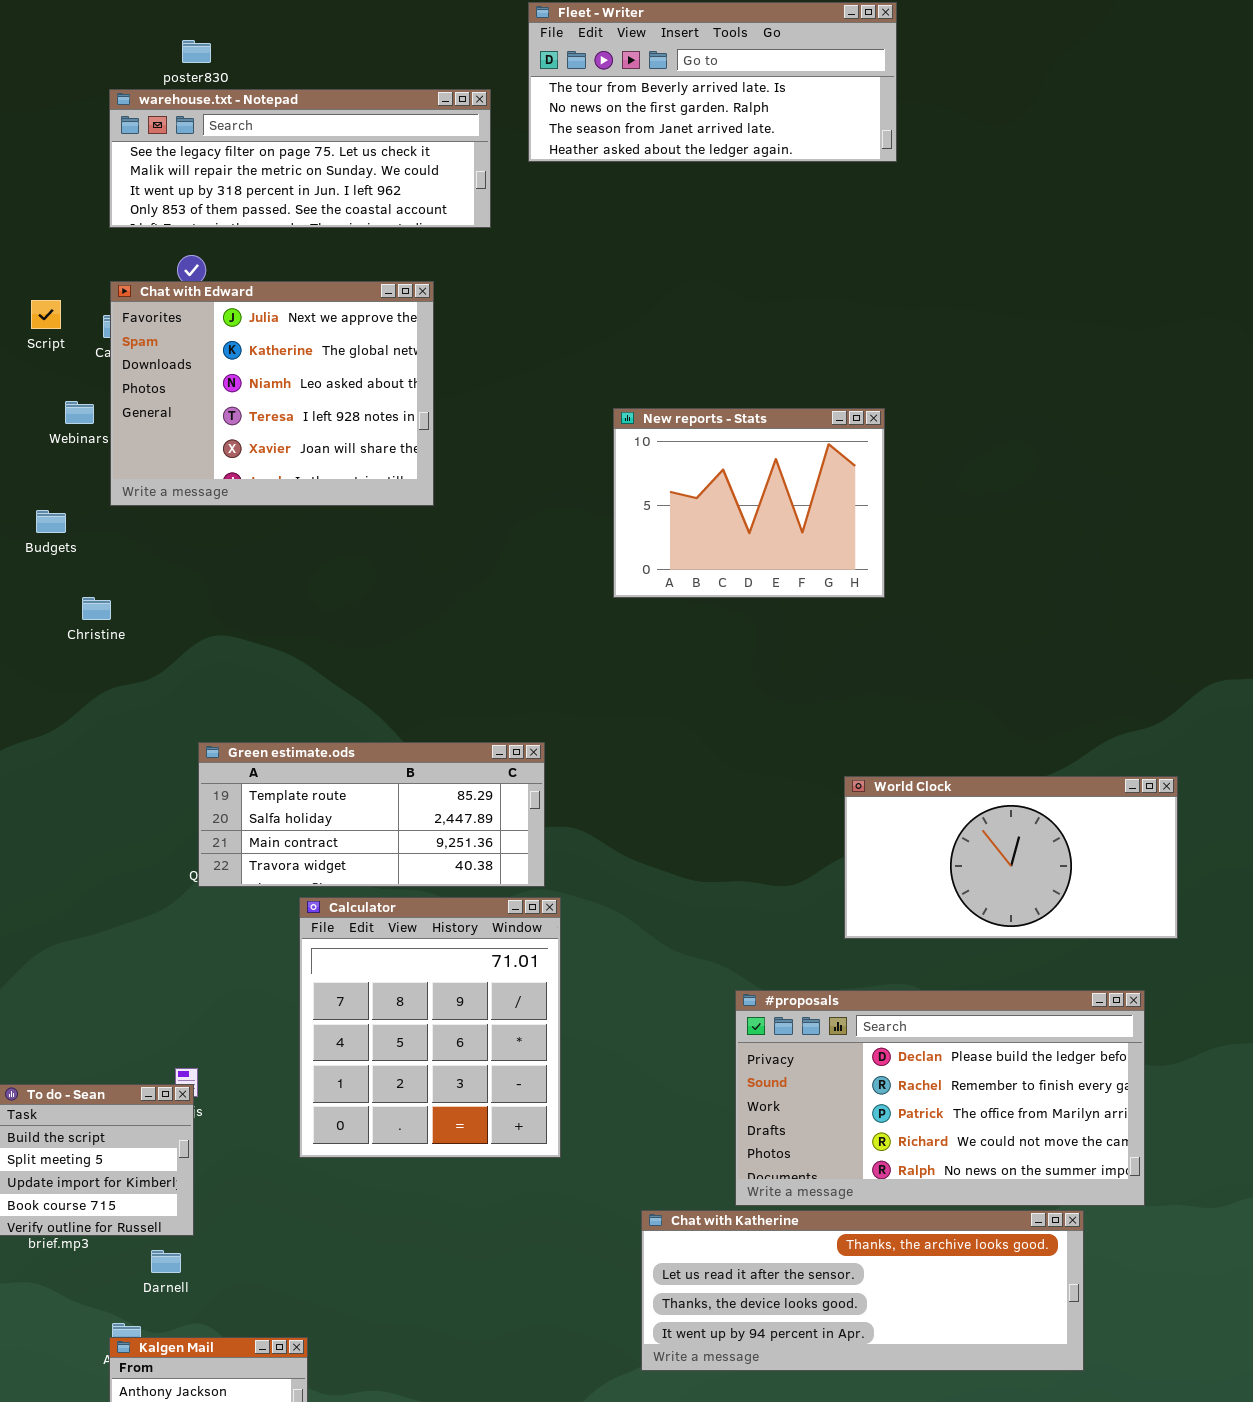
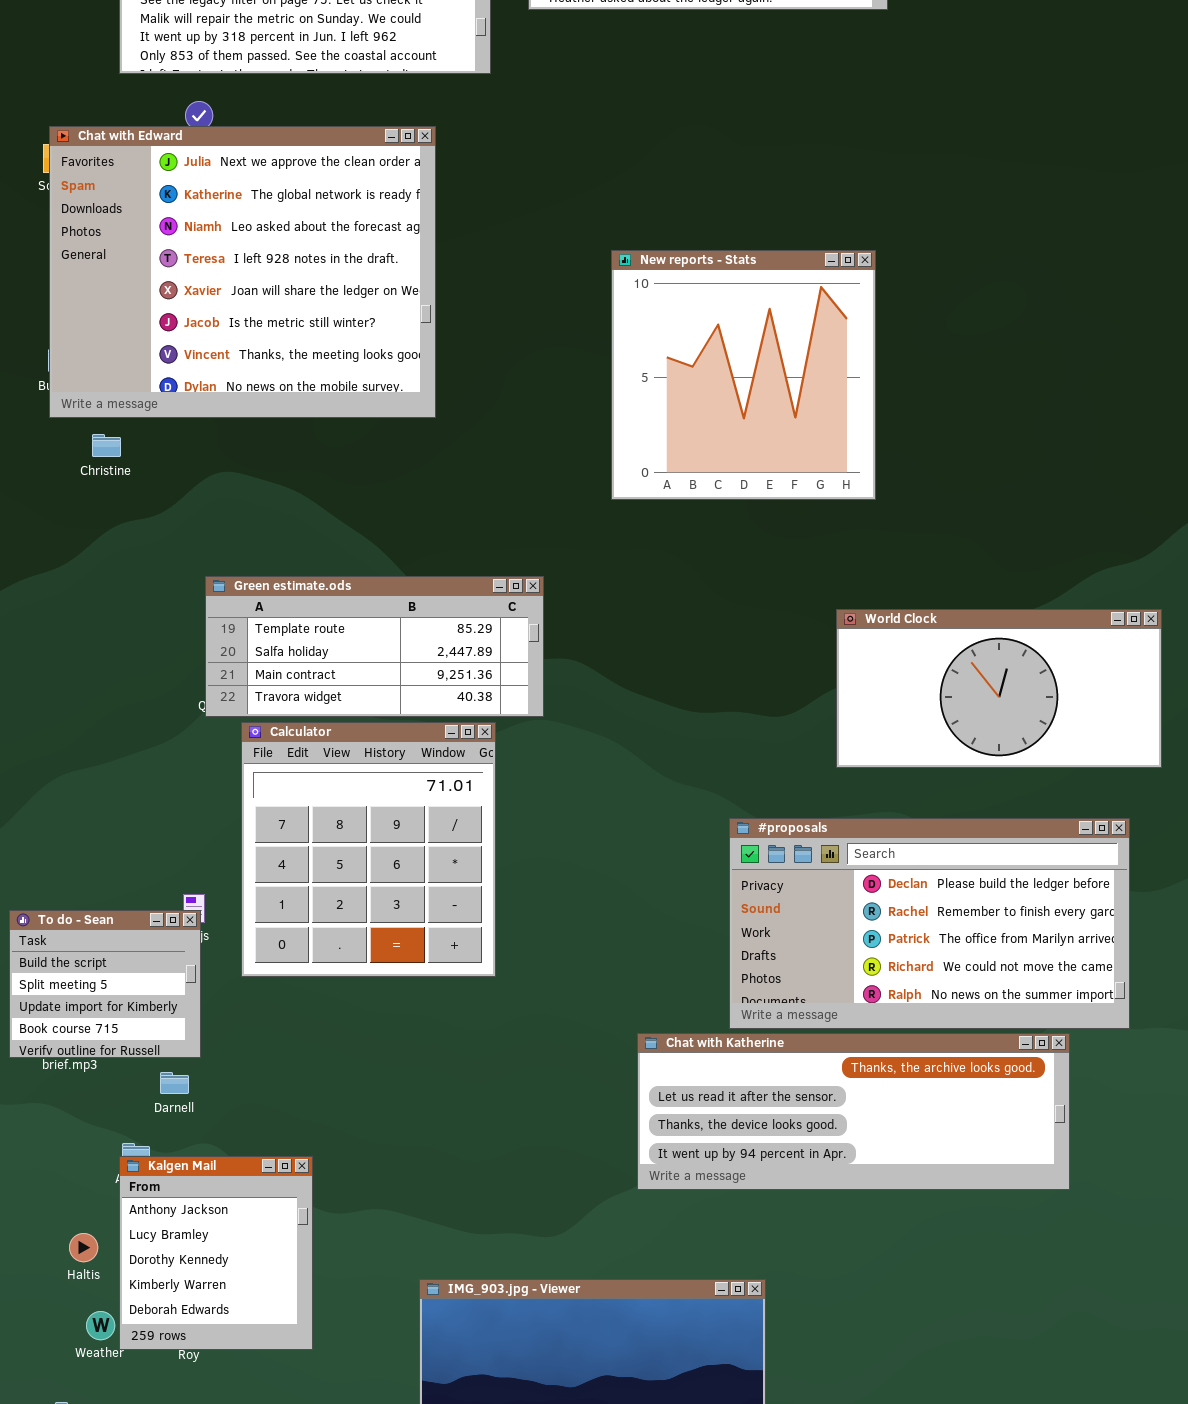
Chat with Edward: [110,281,434,506] -> [49,126,436,418], resized
New reports - Stats: [613,408,885,598] -> [611,250,876,500], resized
Calculator: [299,897,561,1158] -> [241,722,496,977], moved

